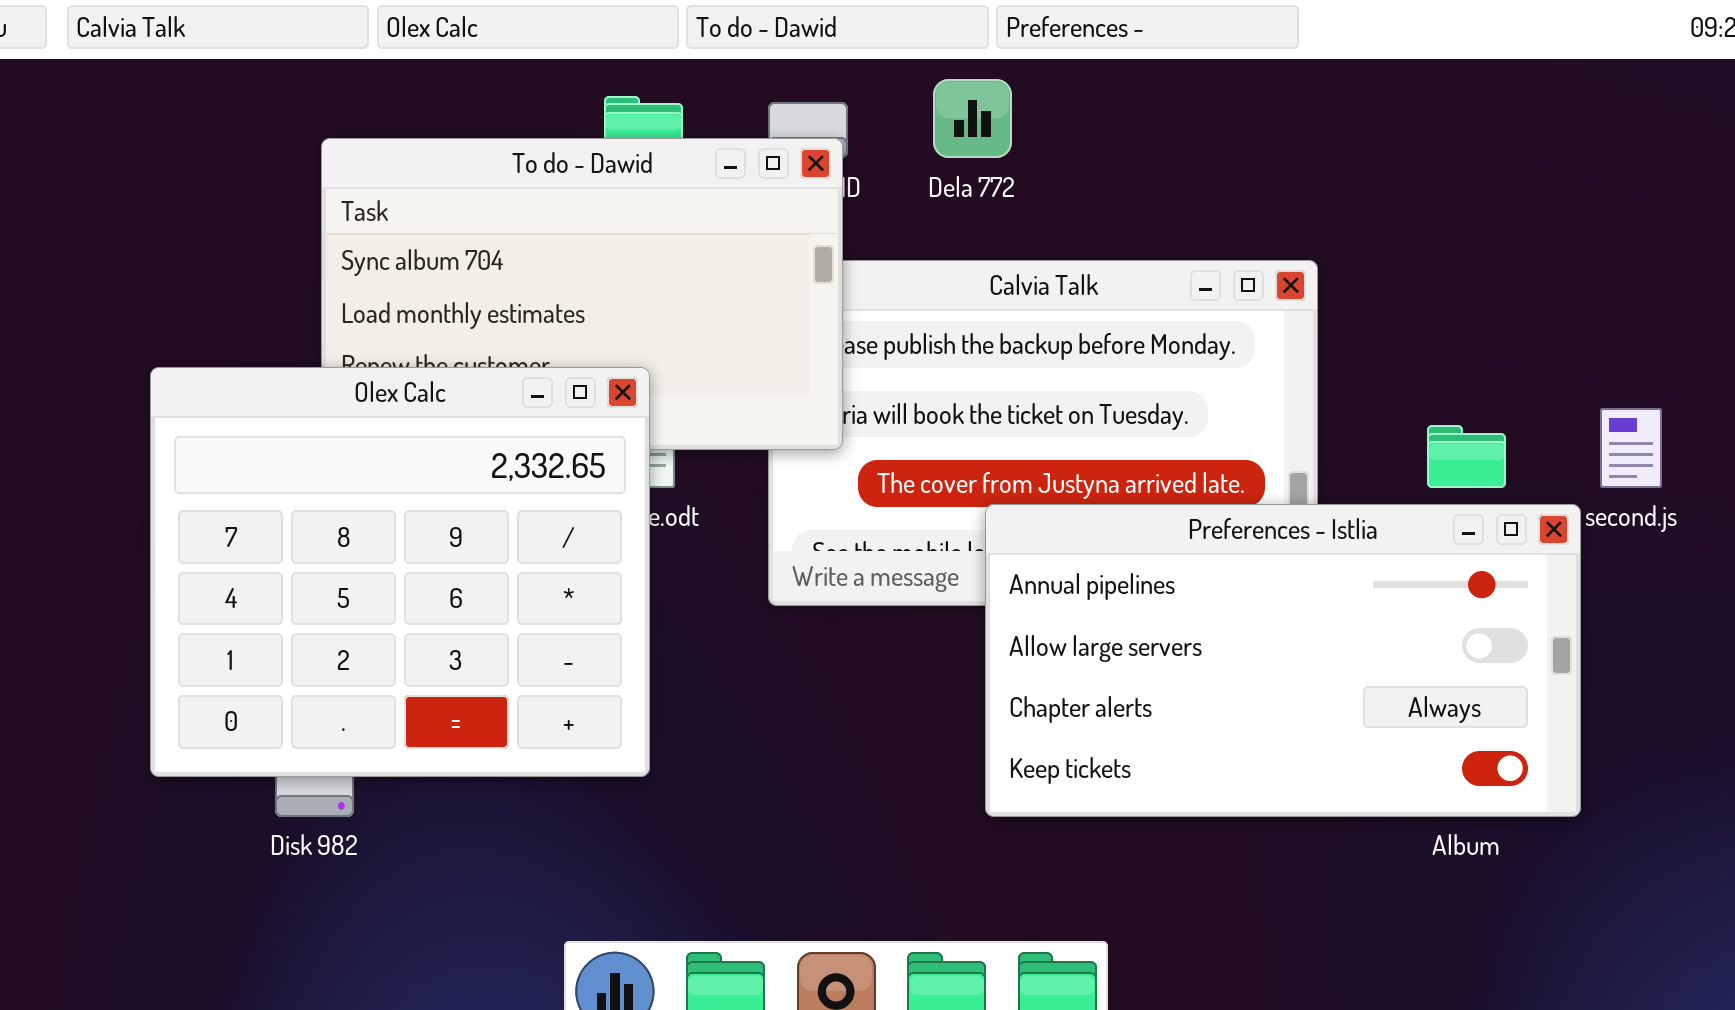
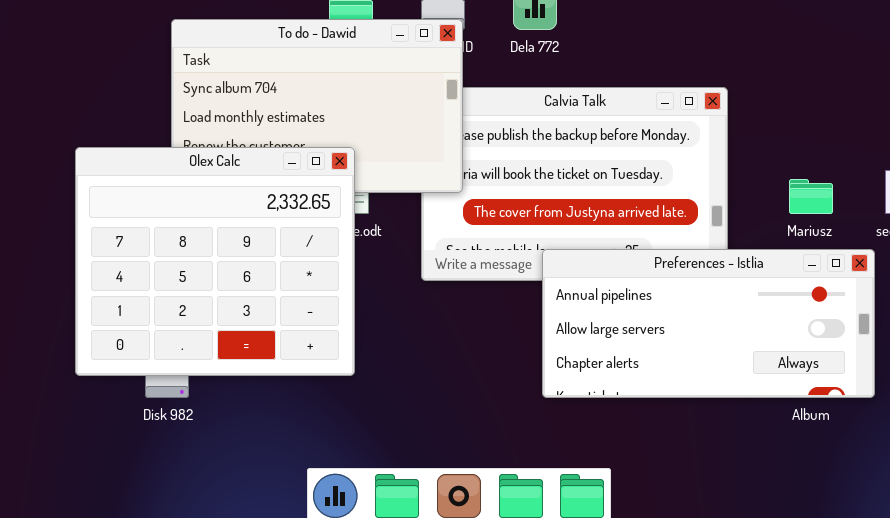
Preferences - Istlia: [985,504,1581,817] -> [542,249,875,398], resized

